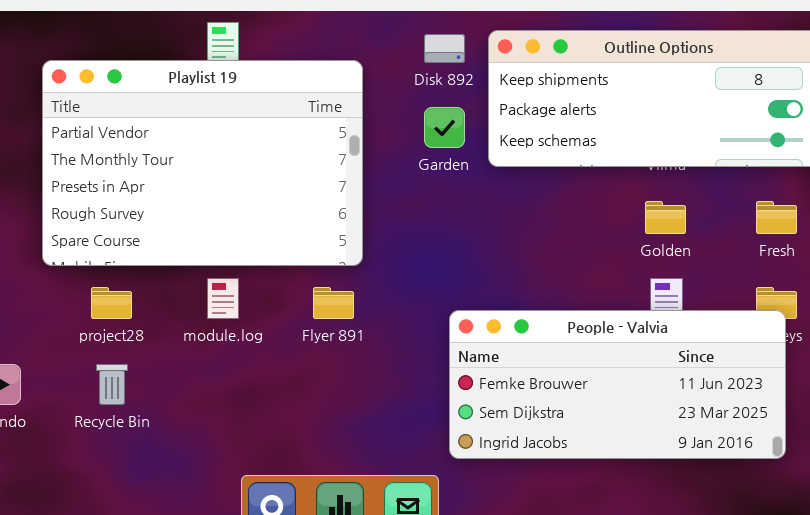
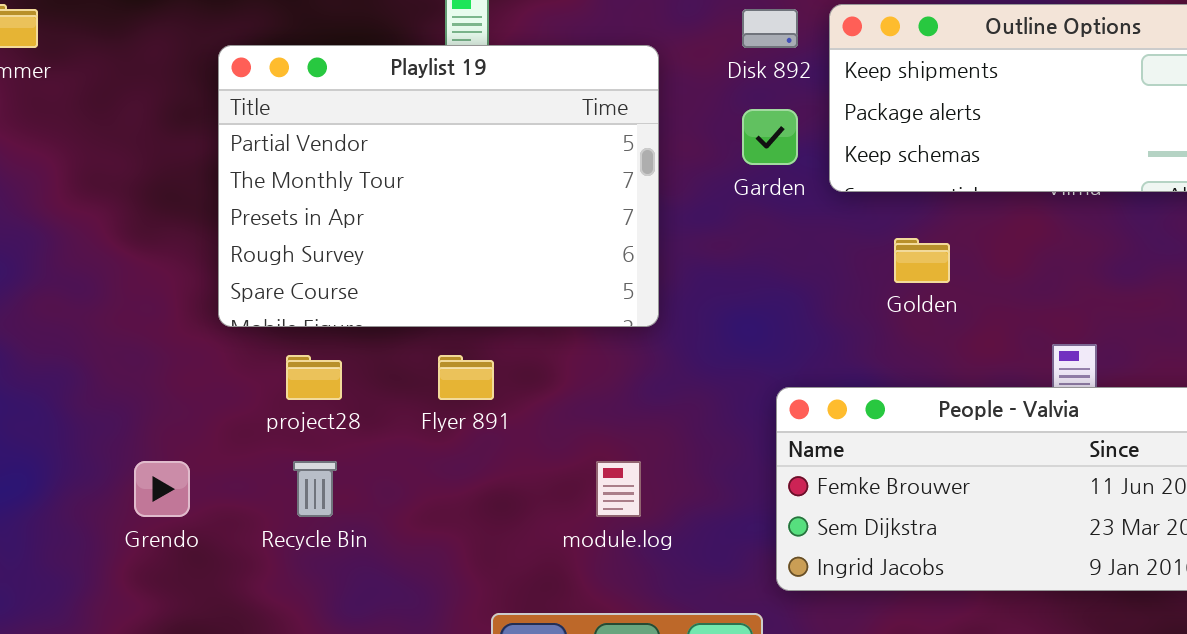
Golden: [645,201,686,234] -> [894,238,950,283], moved
module.log: [207,278,239,319] -> [596,461,641,517], moved
Flyer 891: [313,287,354,319] -> [438,355,494,400], moved

